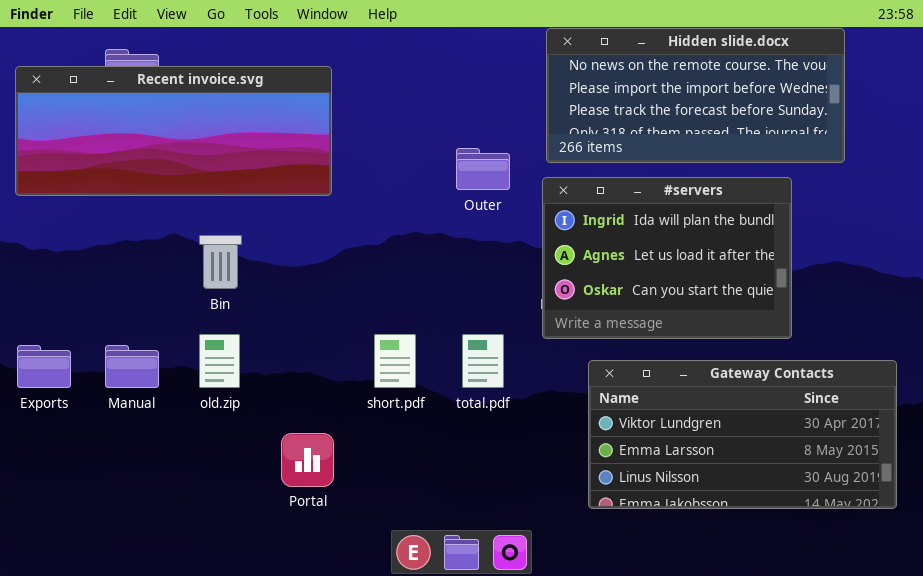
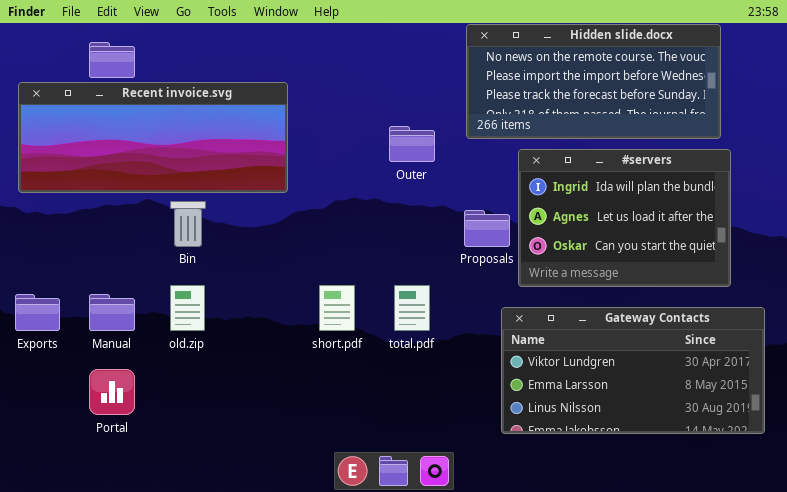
Recent invoice.svg: [15,66,332,196] -> [18,82,288,193], moved
#servers: [542,177,792,339] -> [518,149,731,287], moved
Portal: [281,433,334,487] -> [89,369,135,415], moved

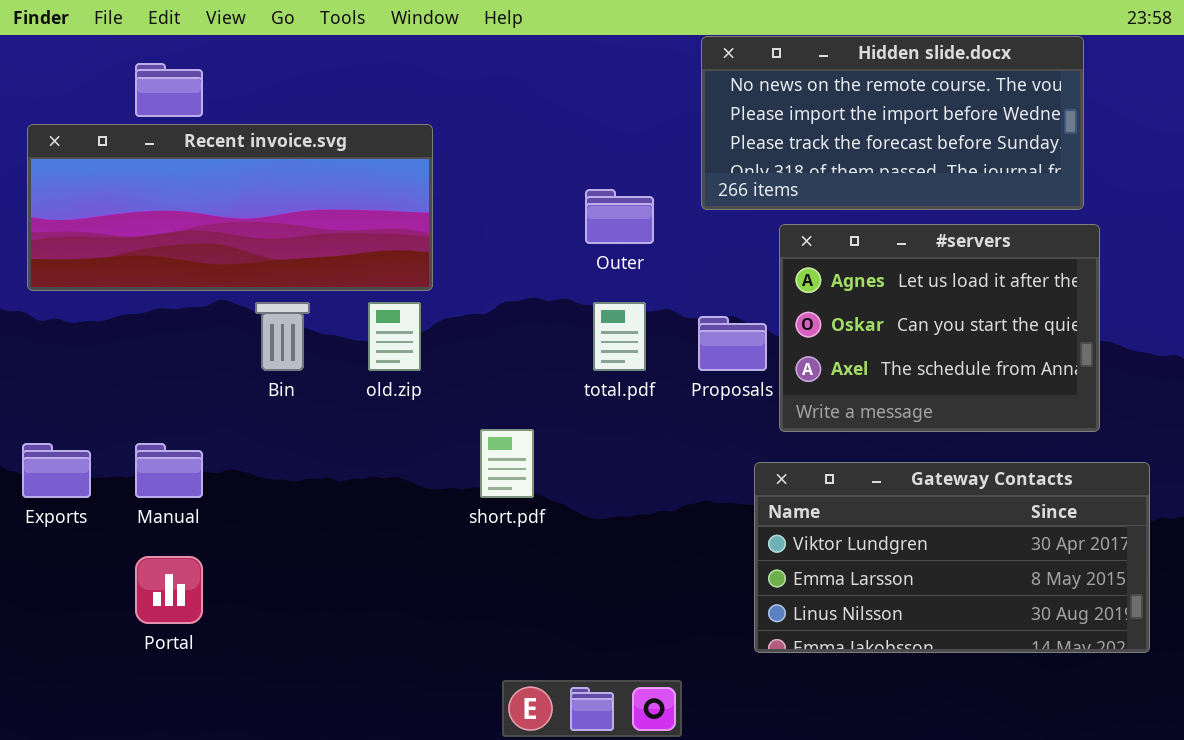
#servers: [518,149,731,287] -> [779,224,1100,432], scrolled down 1 row
old.zip: [170,285,205,331] -> [368,302,421,371], moved
total.pdf: [394,285,430,331] -> [593,302,646,371], moved

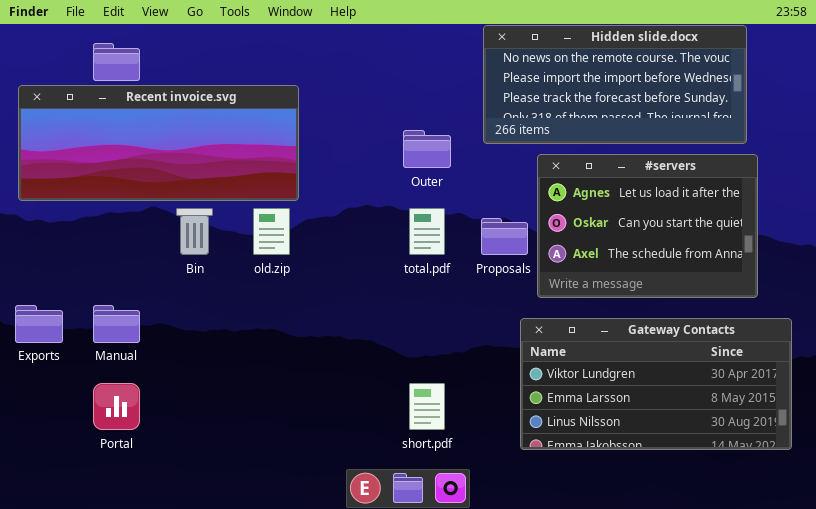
short.pdf: [480,429,534,498] -> [409,383,445,430], moved

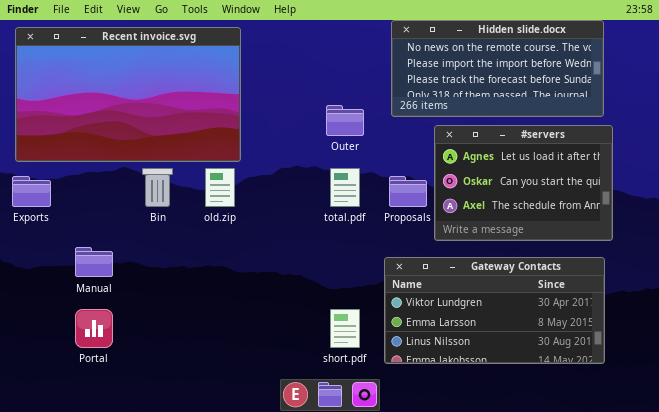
Recent invoice.svg: [18,85,299,201] -> [15,27,241,162], resized
Exports: [15,305,63,343] -> [12,176,51,207], moved
Gateway Contacts: [520,318,792,450] -> [384,257,605,364], moved

